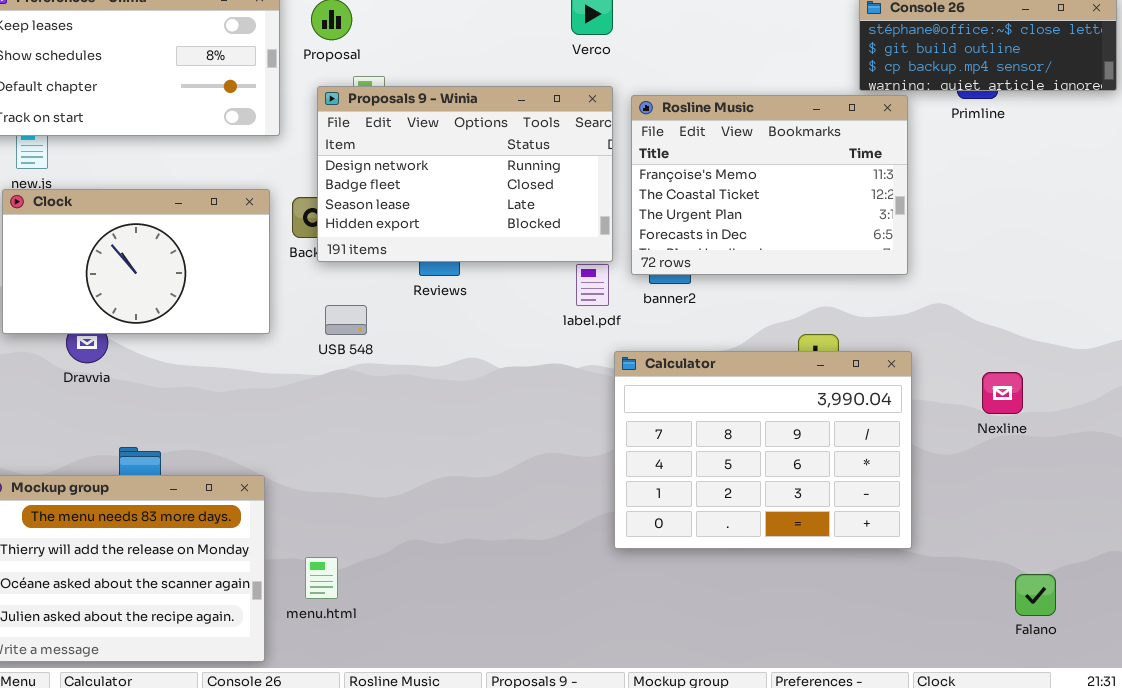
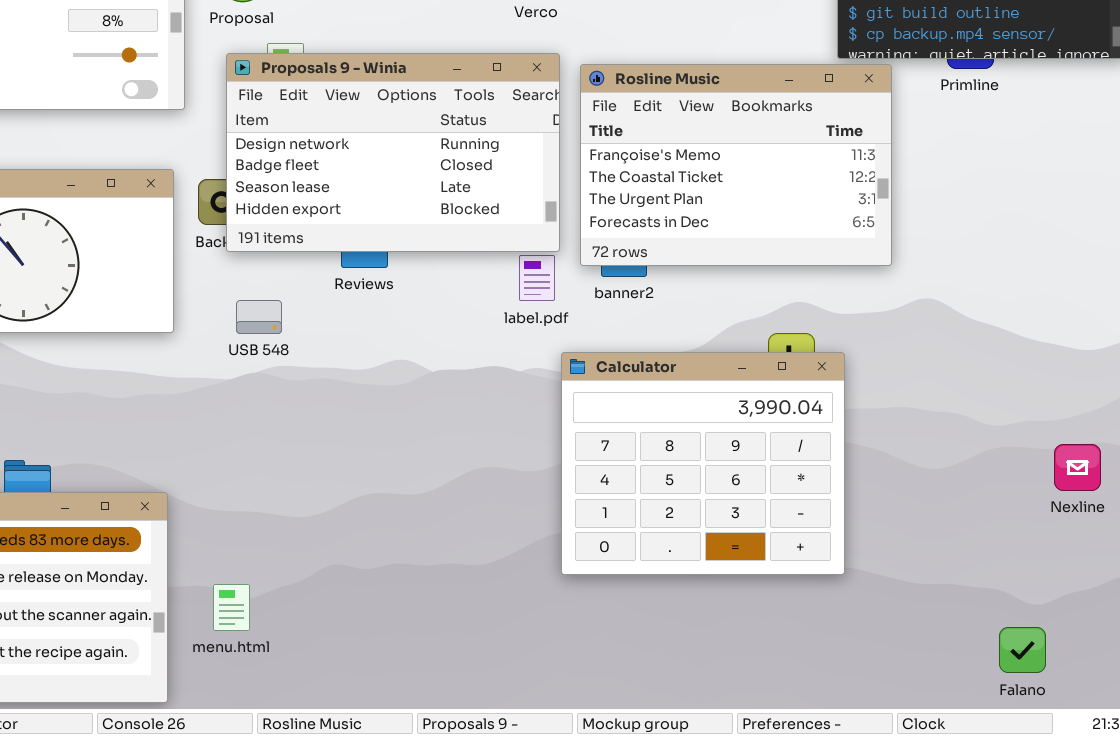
Calculator: [614,351,912,549] -> [561,352,845,575], resized
Nexline: [982,372,1023,414] -> [1054,444,1101,491], moved
Falano: [1015,574,1056,616] -> [999,627,1046,673], moved

